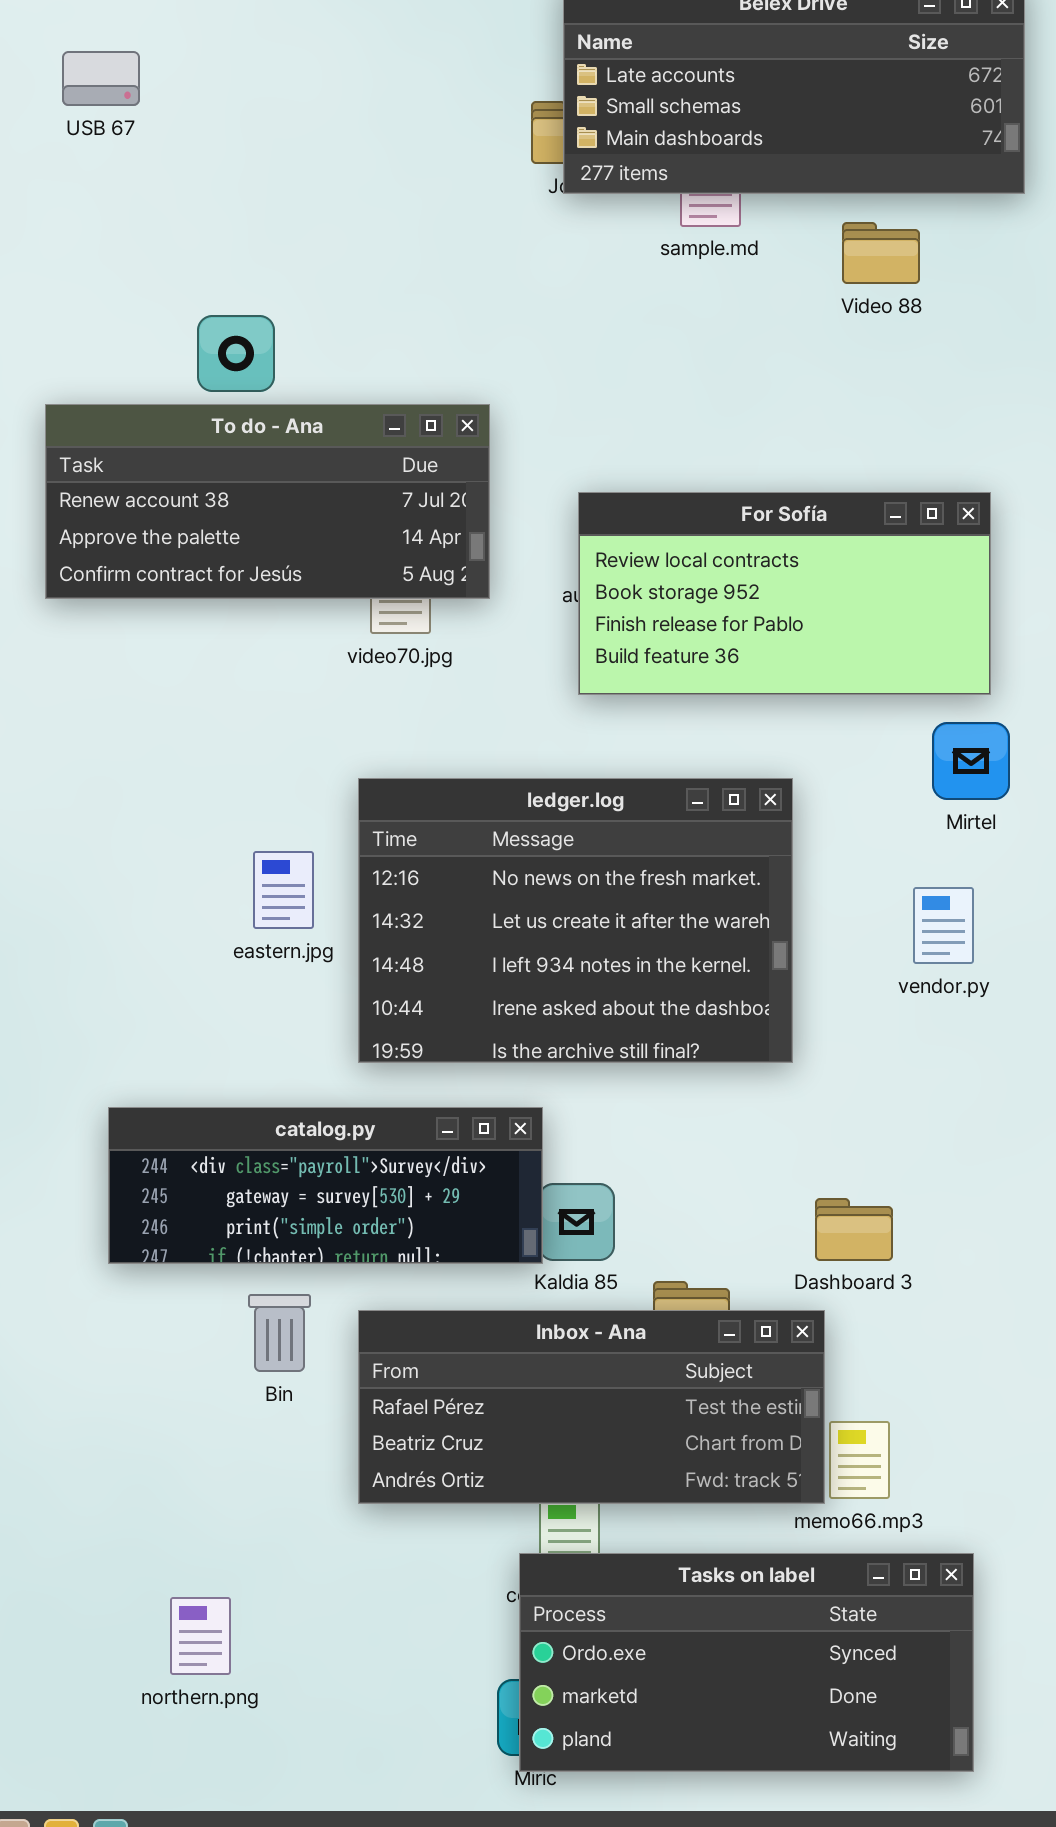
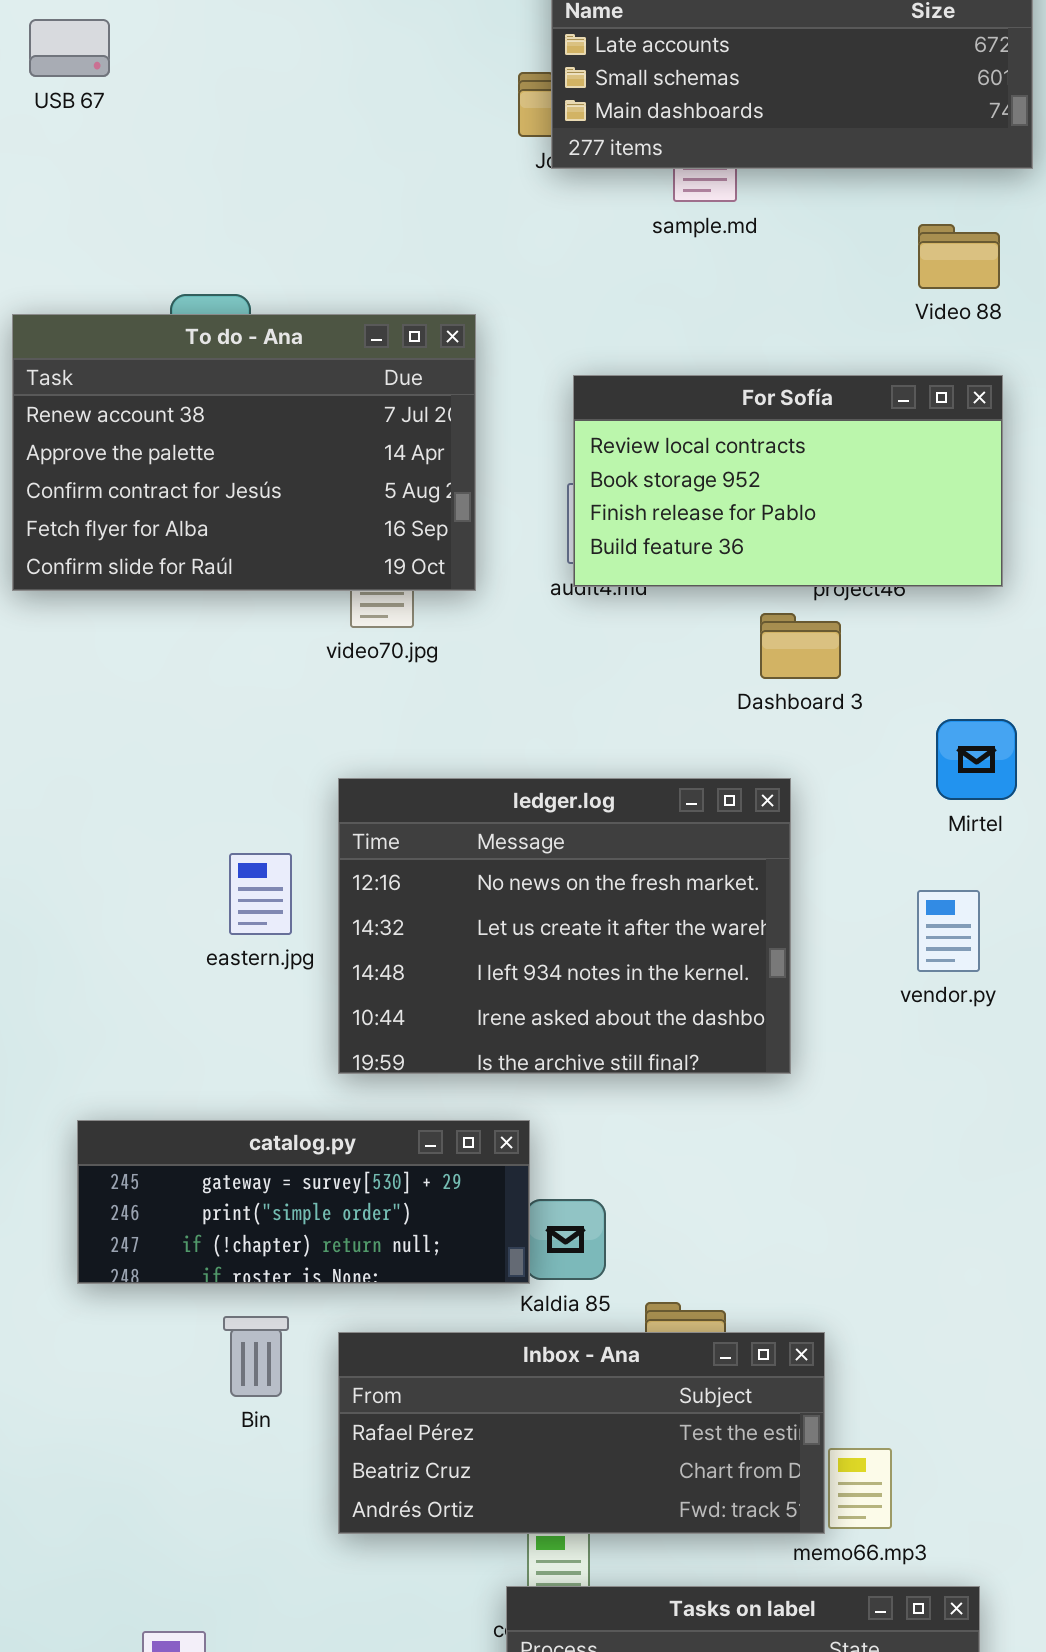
Video 88: [842,222,920,284] -> [918,224,1000,289], moved
To do - Ana: [45,404,490,599] -> [12,314,476,591], resized
For Sofía: [578,492,991,695] -> [573,375,1003,587], moved
catalog.py: [108,1107,543,1264] -> [77,1120,530,1284], scrolled down 1 row
Dashboard 3: [815,1198,893,1261] -> [760,613,841,679], moved

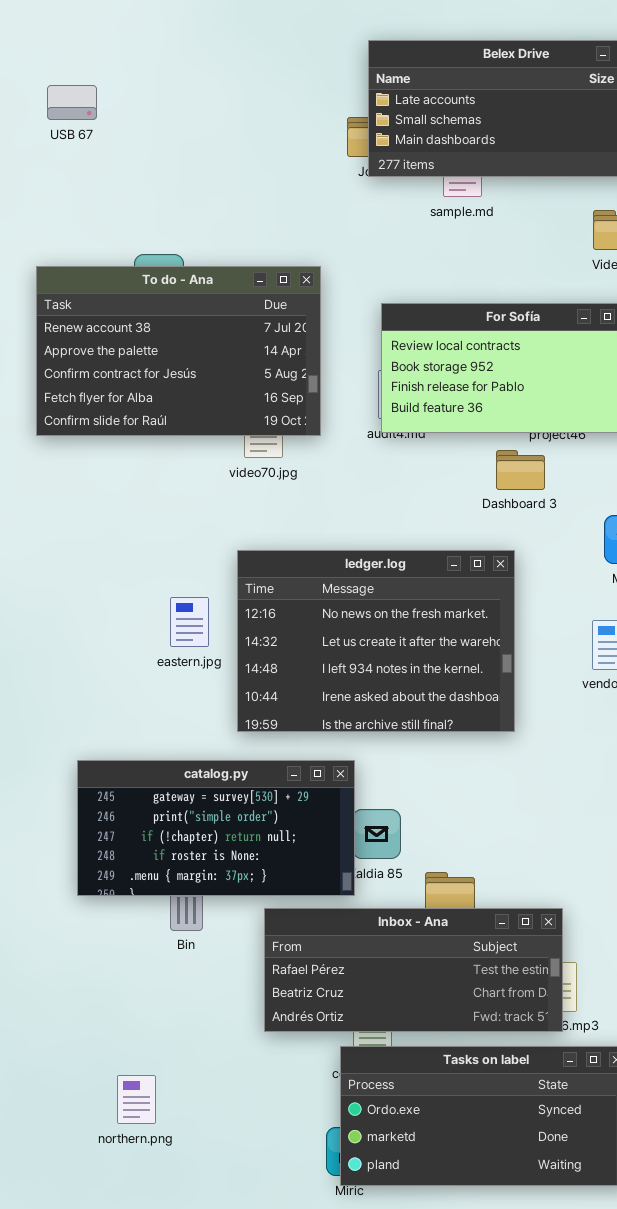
catalog.py: [77,1120,530,1284] -> [77,760,355,896], resized
Inbox - Ana: [338,1332,825,1534] -> [264,908,563,1032], moved

